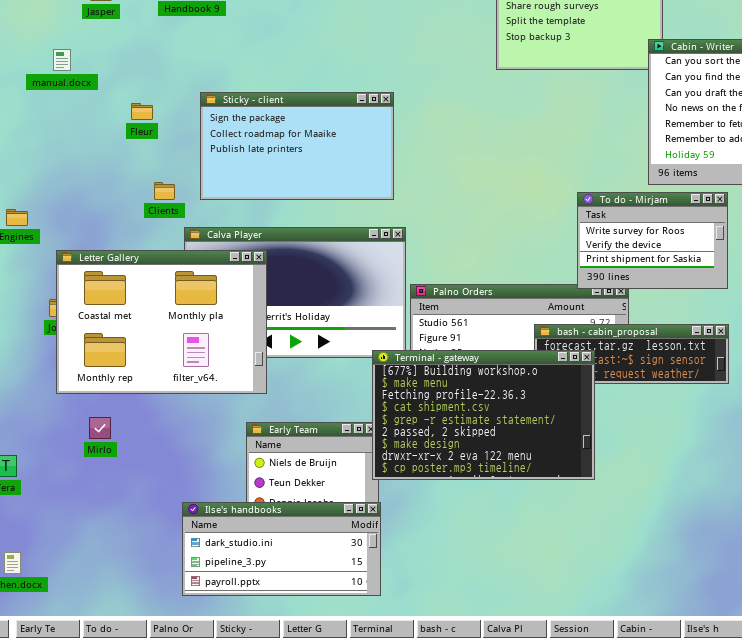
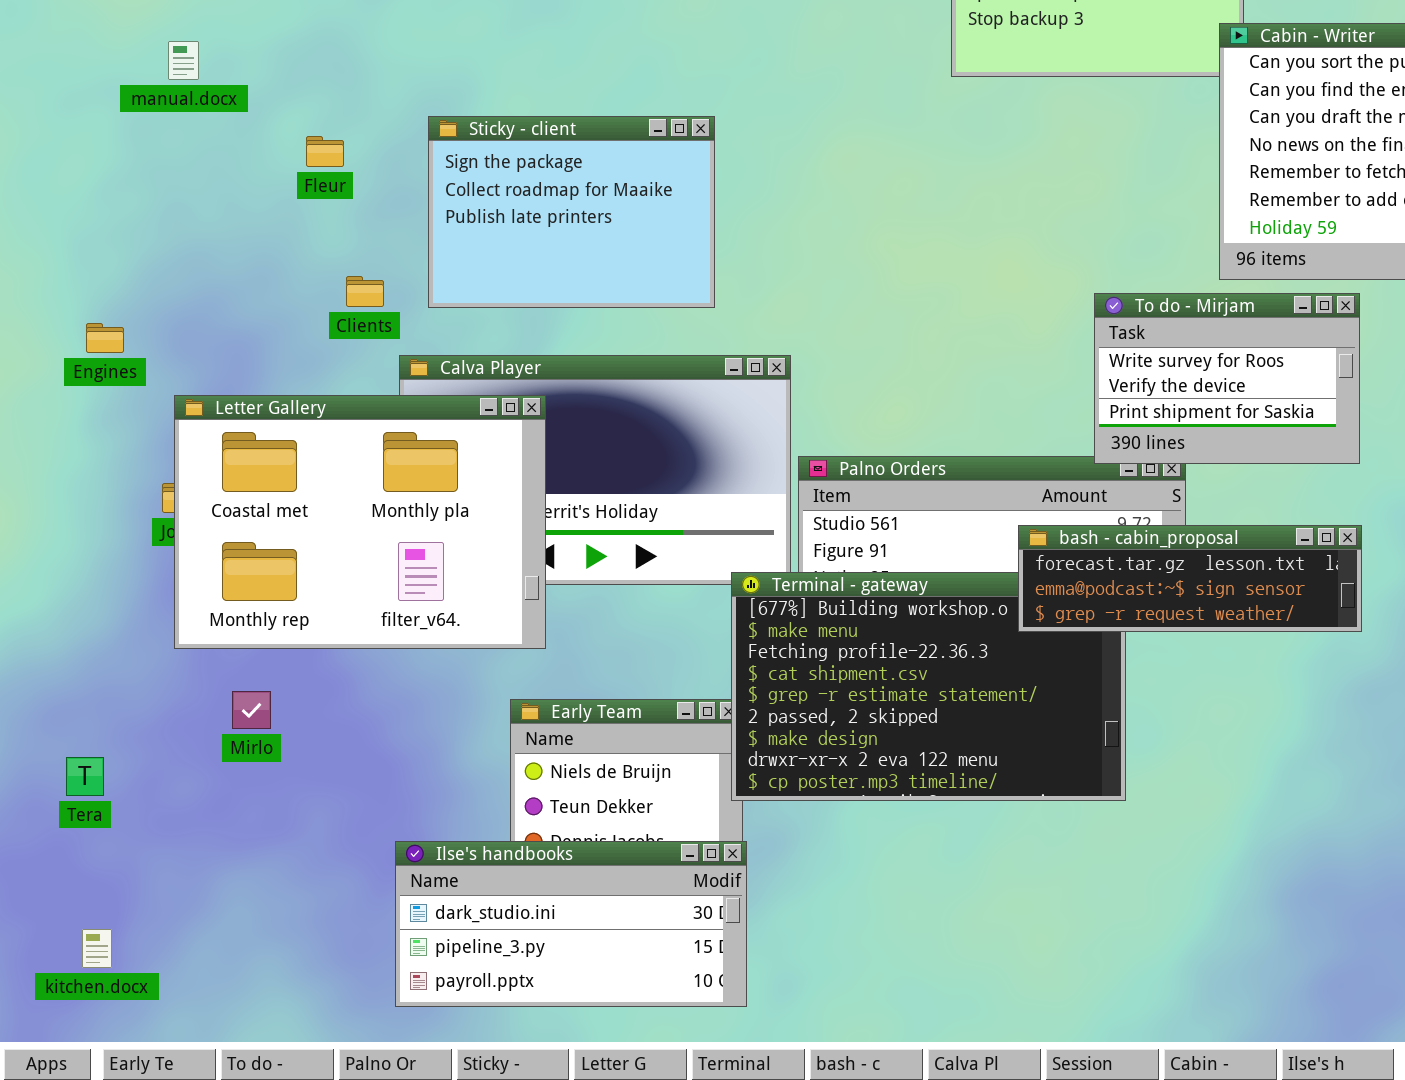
Sticky - client: [200,92,394,200] -> [428,116,715,308], resized
bash - cabin_proposal: [534,324,729,384] -> [1018,525,1362,632], raised

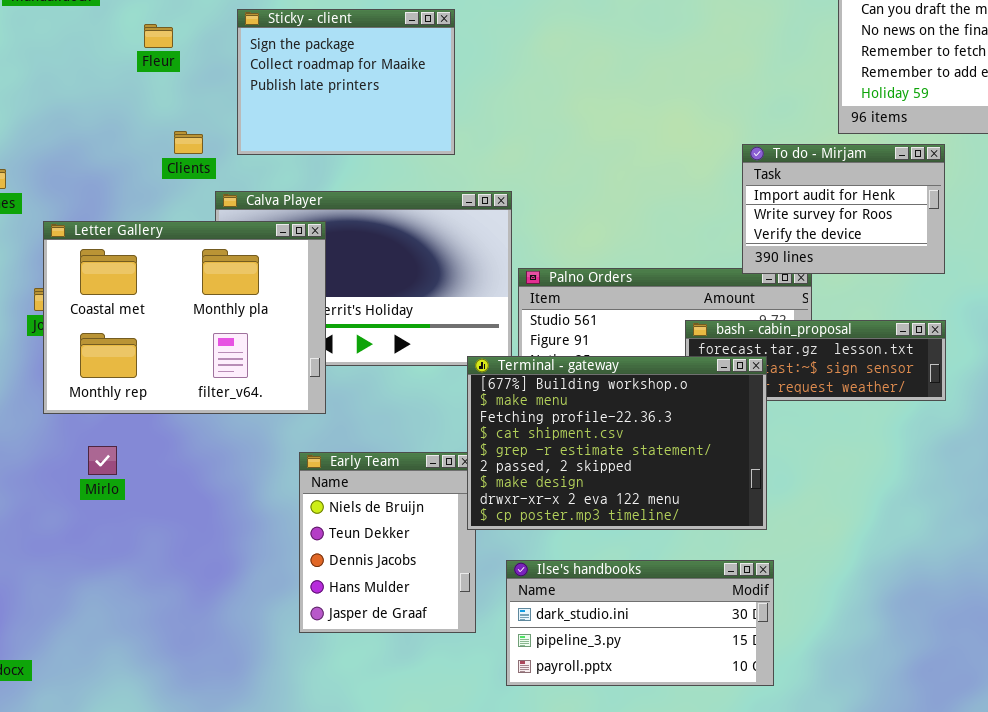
To do - Mirjam: [1094,293,1360,464] -> [742,144,945,274], scrolled up 1 row
Terminal - gateway: [731,572,1126,801] -> [467,356,767,530], raised
Ilse's handbooks: [395,841,747,1007] -> [506,560,774,686], moved

